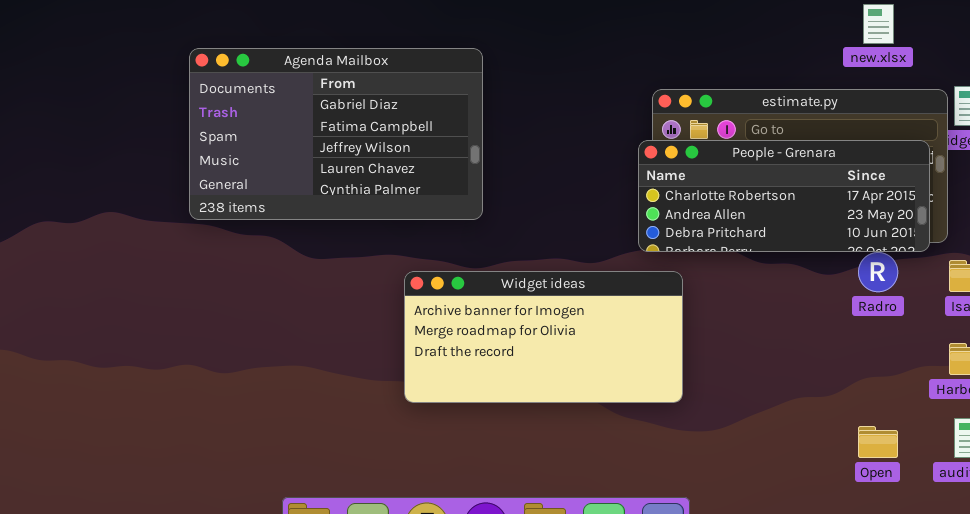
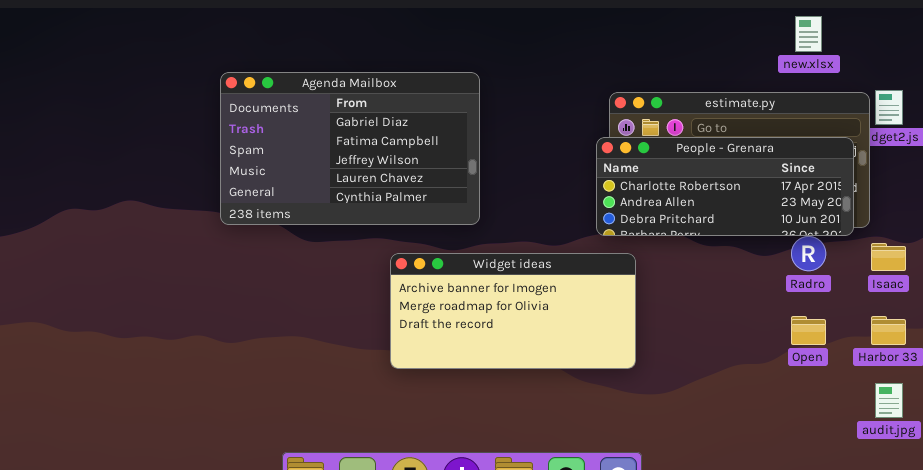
Agenda Mailbox: [189,48,483,220] -> [220,72,480,225], moved
Open: [858,426,898,458] -> [791,316,826,345], moved

